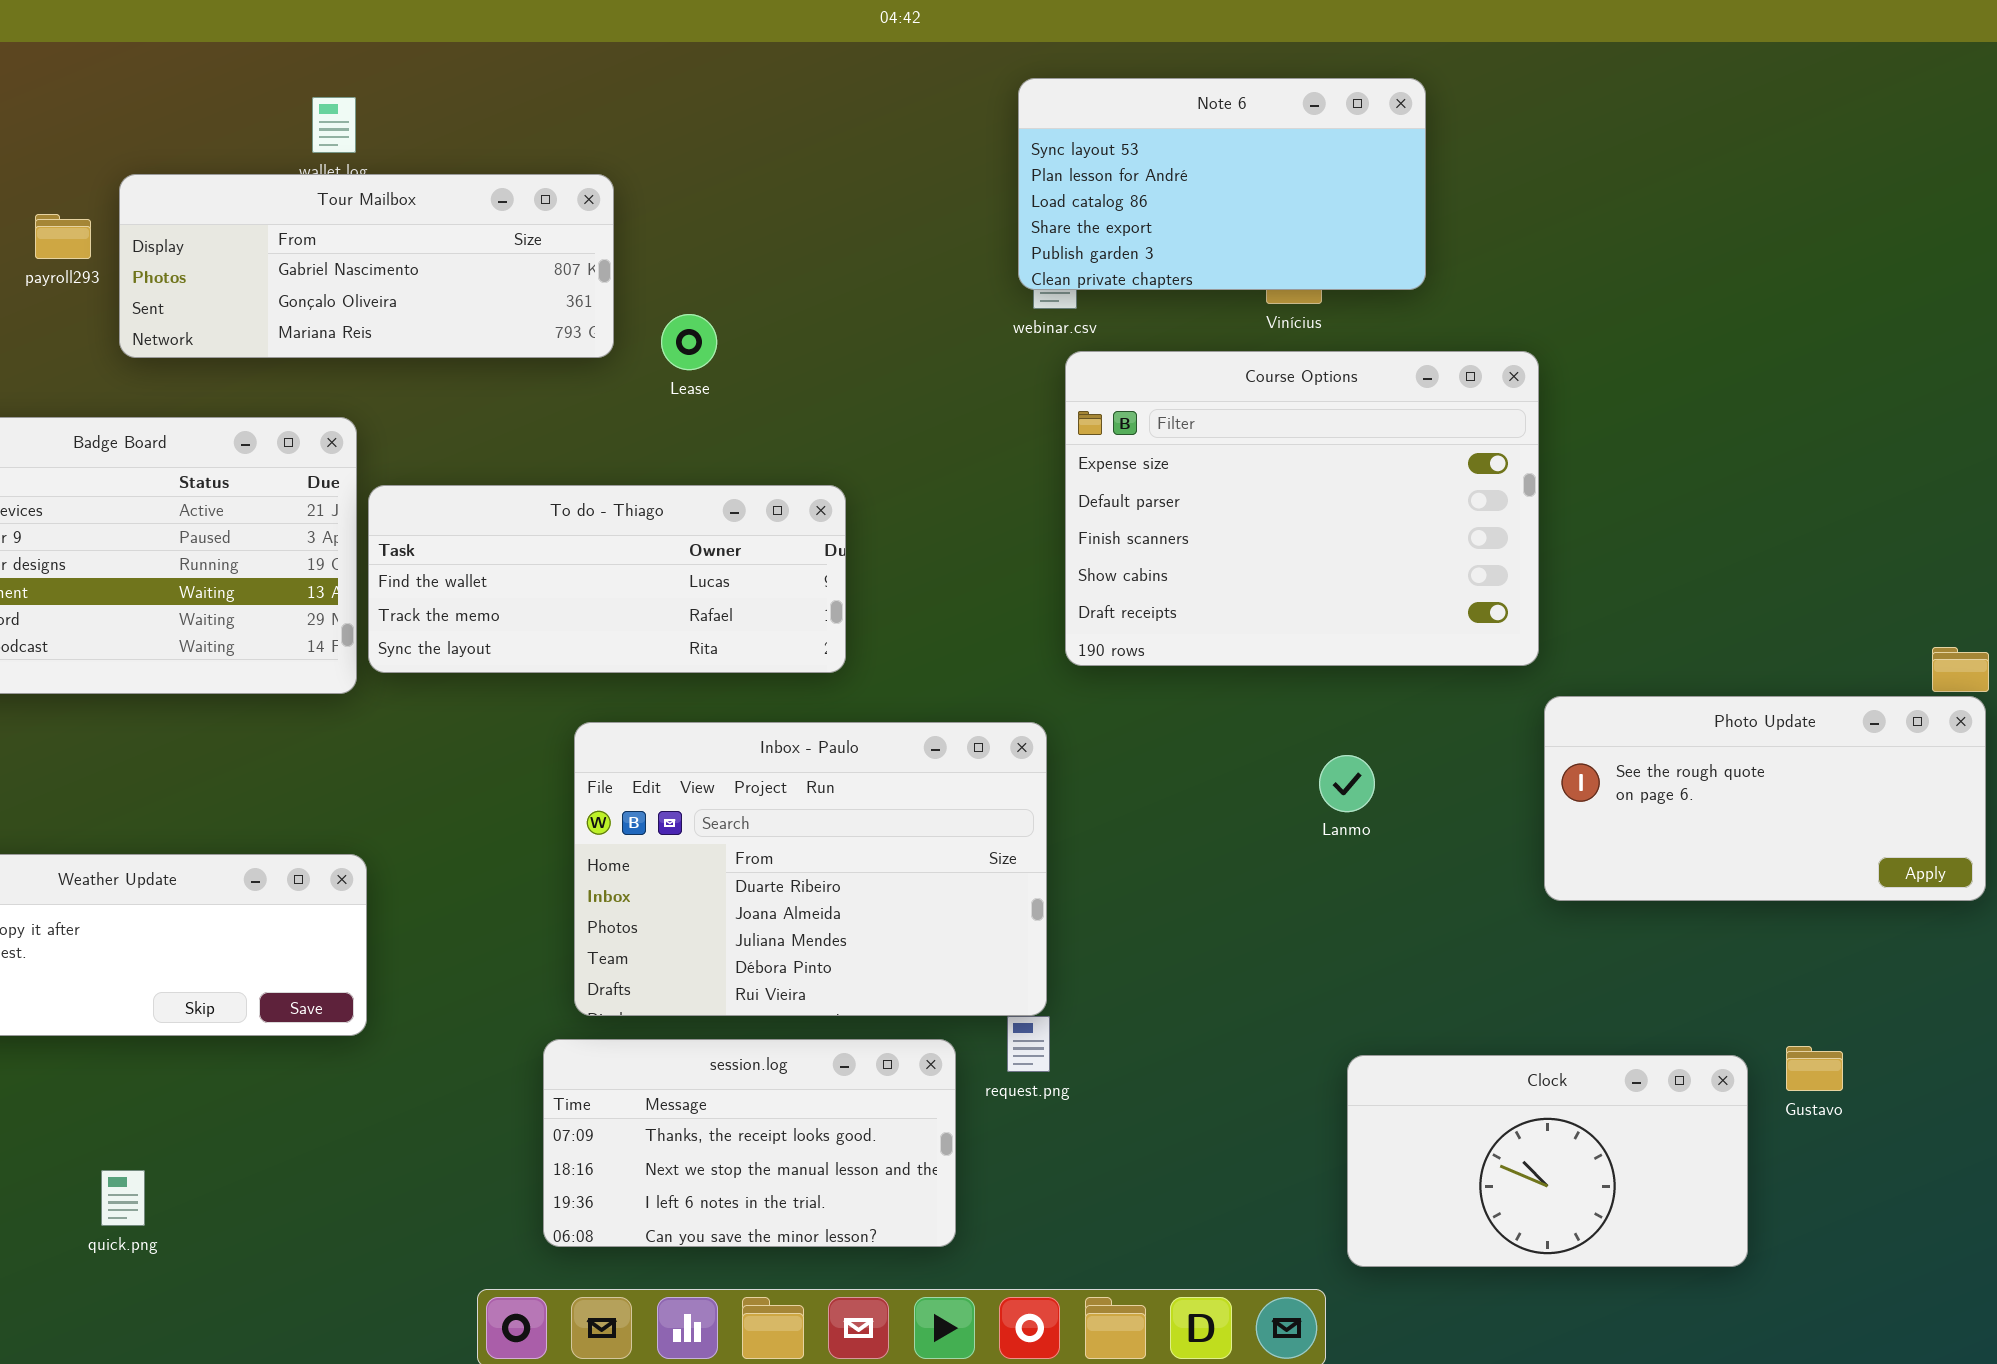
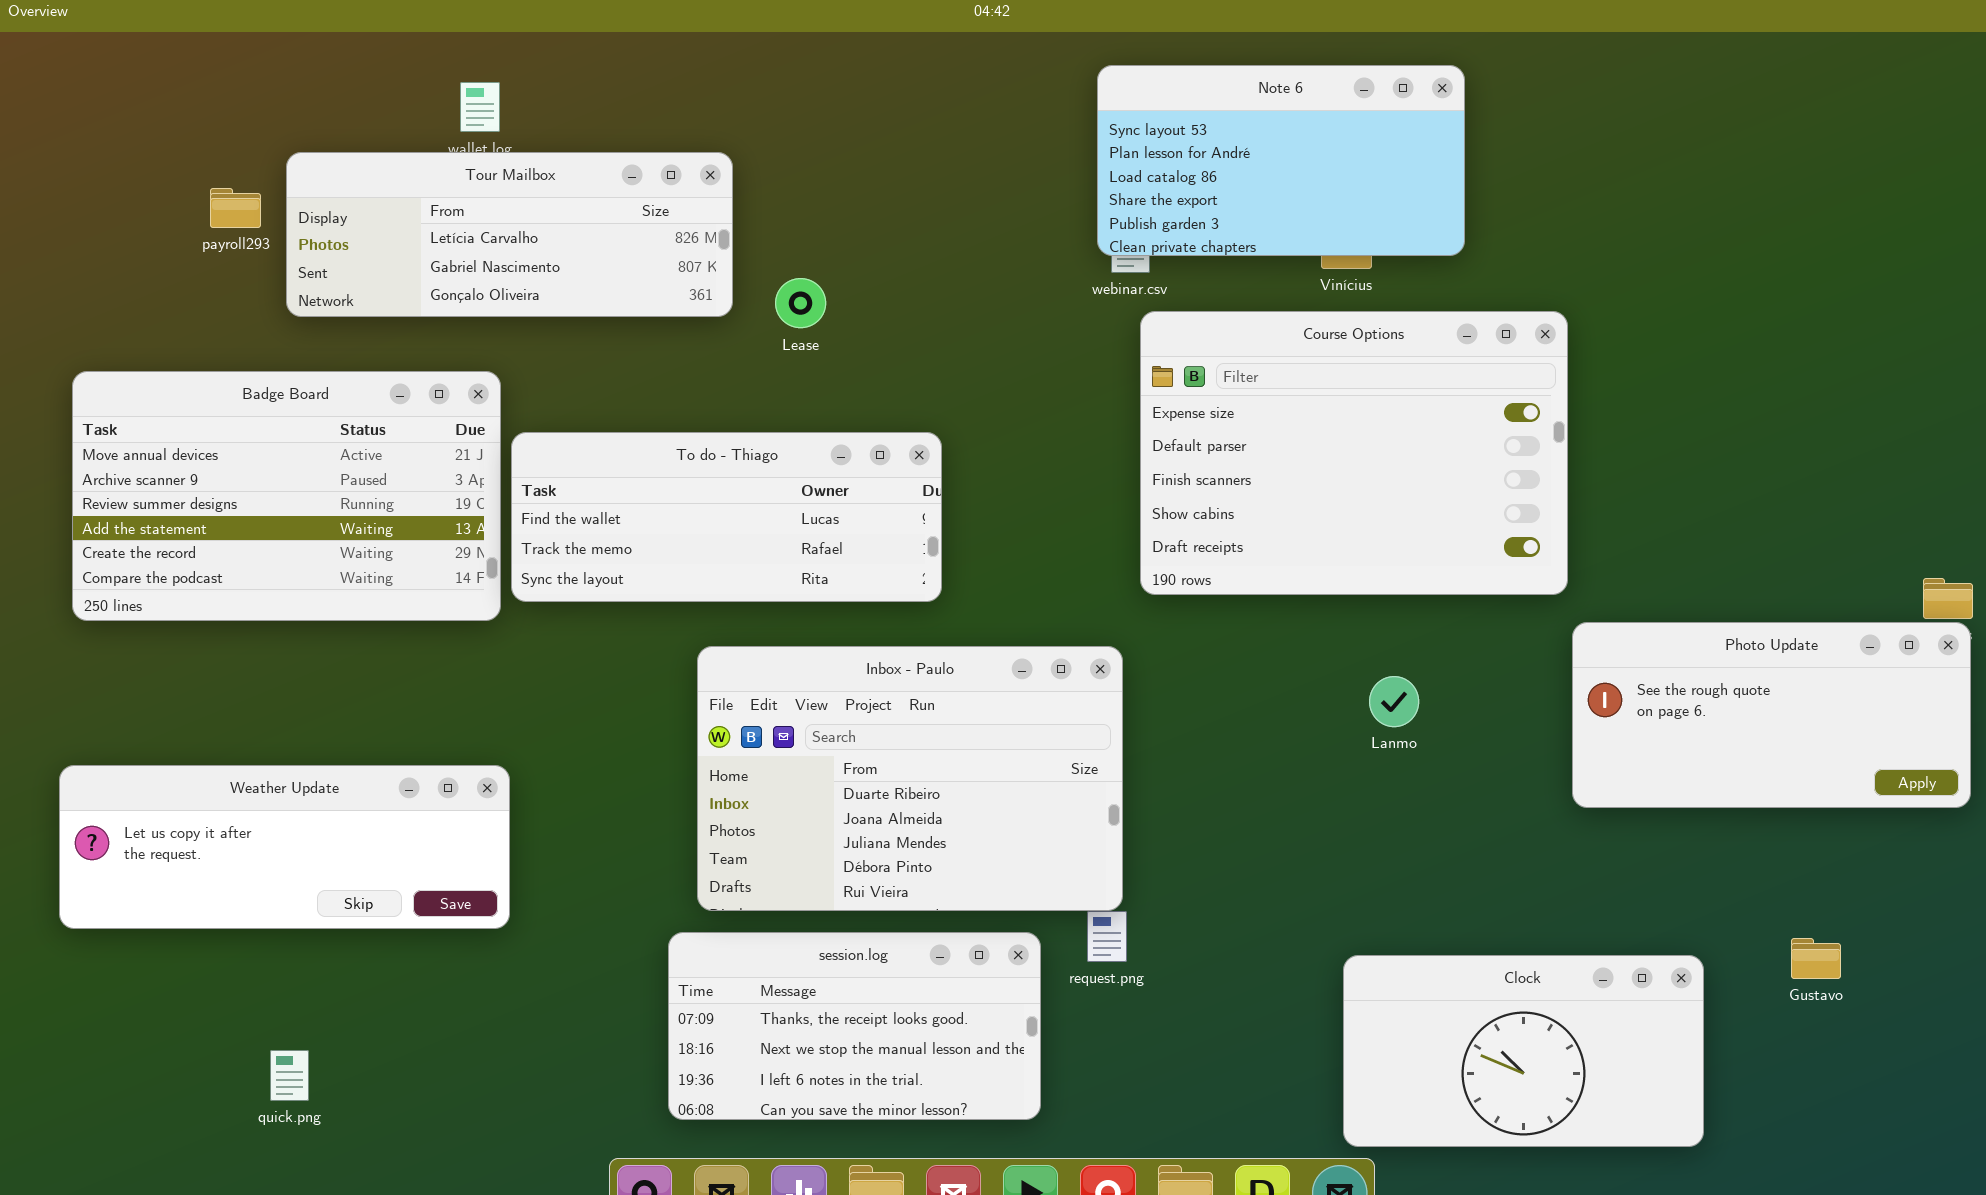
Tour Mailbox: [119,174,614,358] -> [286,152,733,317], scrolled up 1 row
Clock: [1347,1055,1748,1267] -> [1343,955,1704,1147], moved

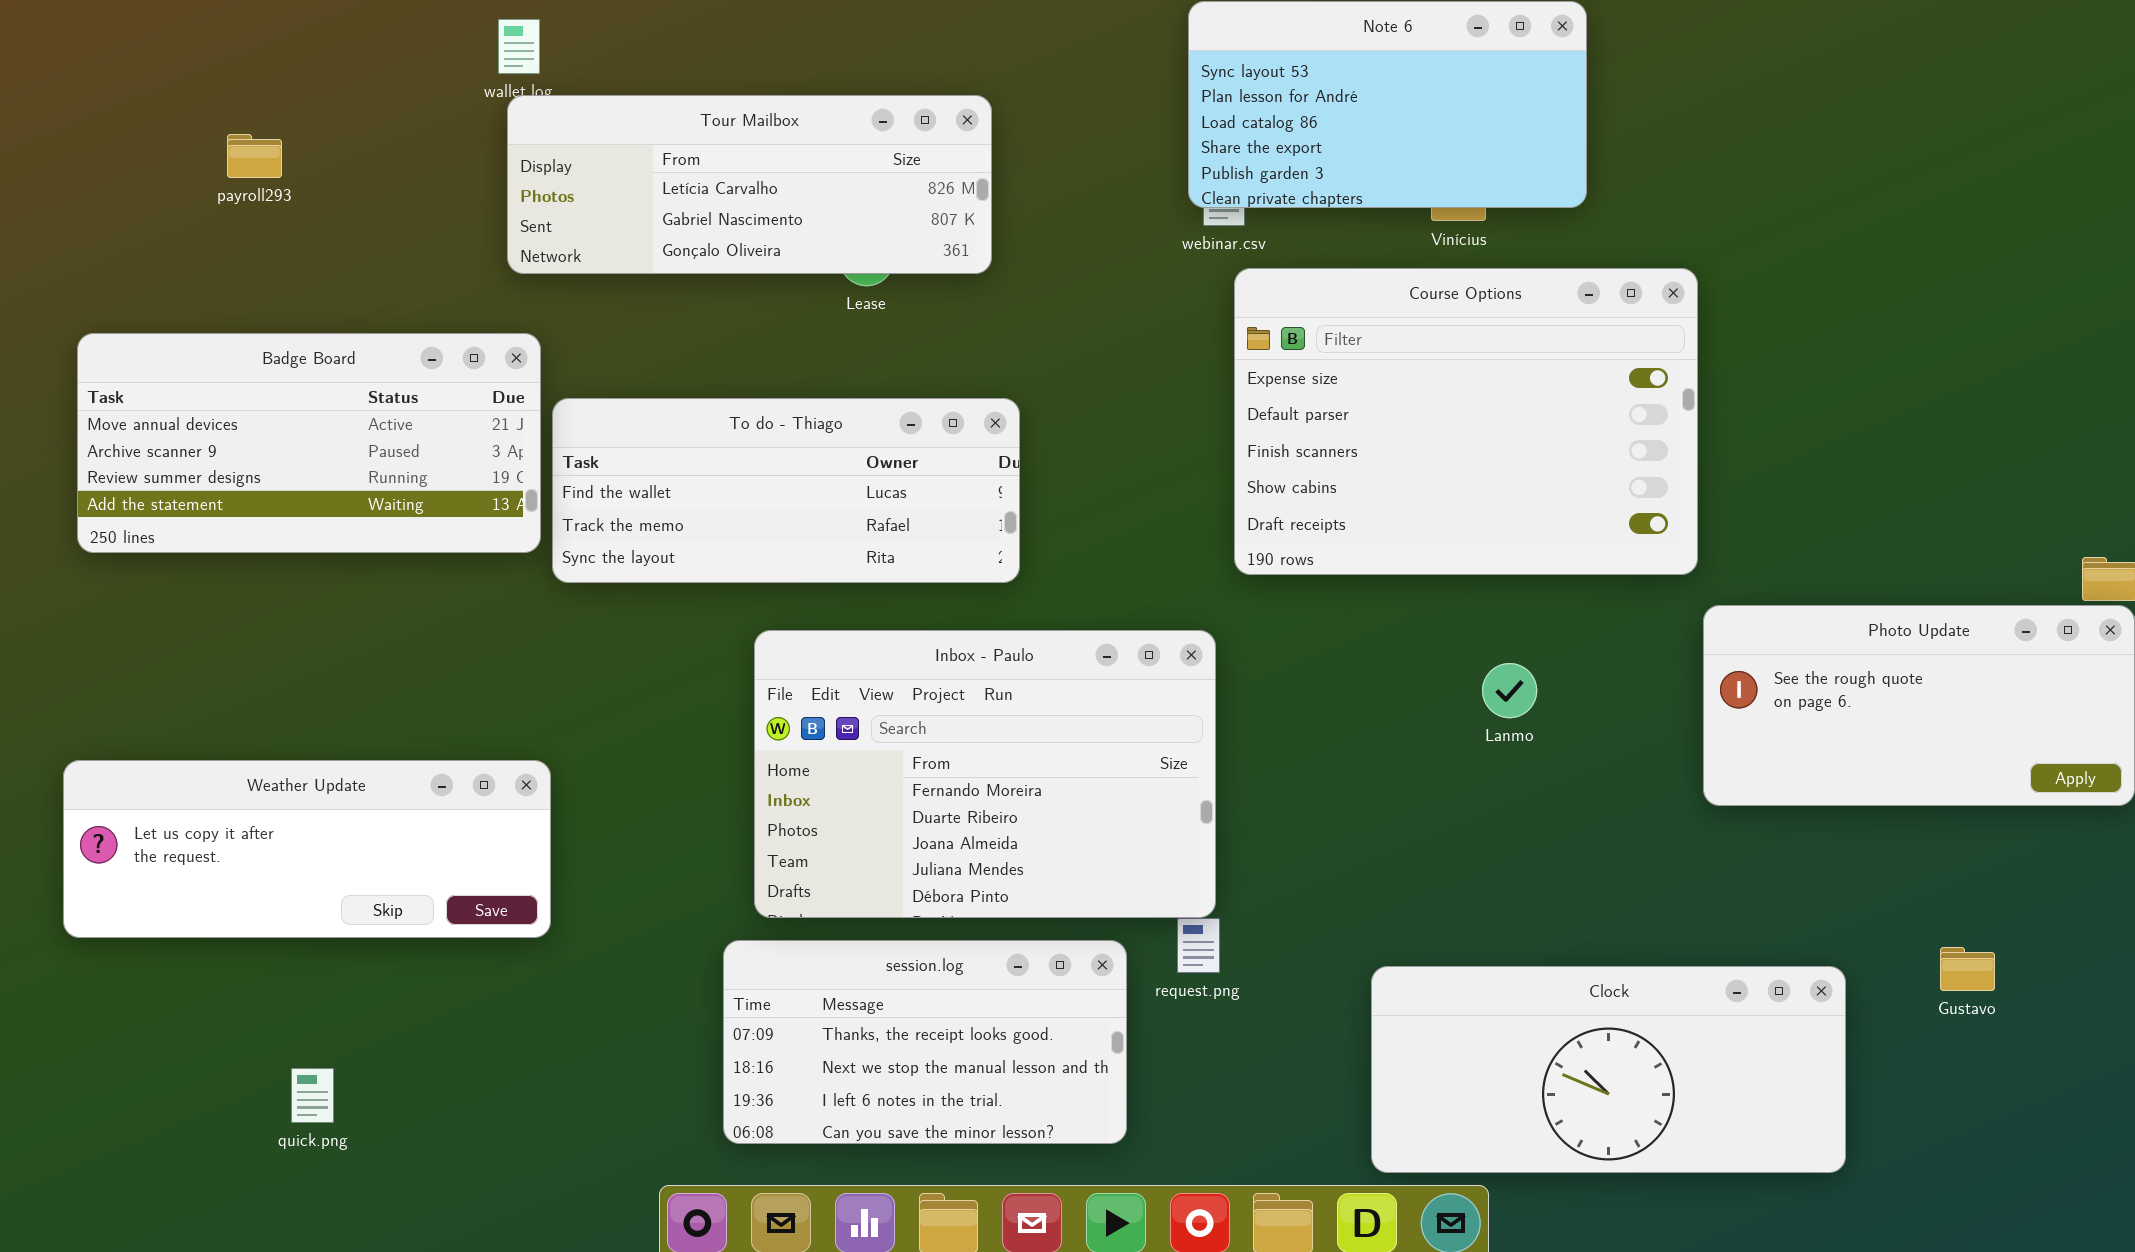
Tour Mailbox: [286,152,733,317] -> [507,95,992,274], moved
Badge Board: [72,371,501,621] -> [77,333,541,553], resized
Inbox - Paulo: [697,646,1123,911] -> [754,630,1216,918], scrolled up 1 row
Clock: [1343,955,1704,1147] -> [1371,966,1846,1173], resized

